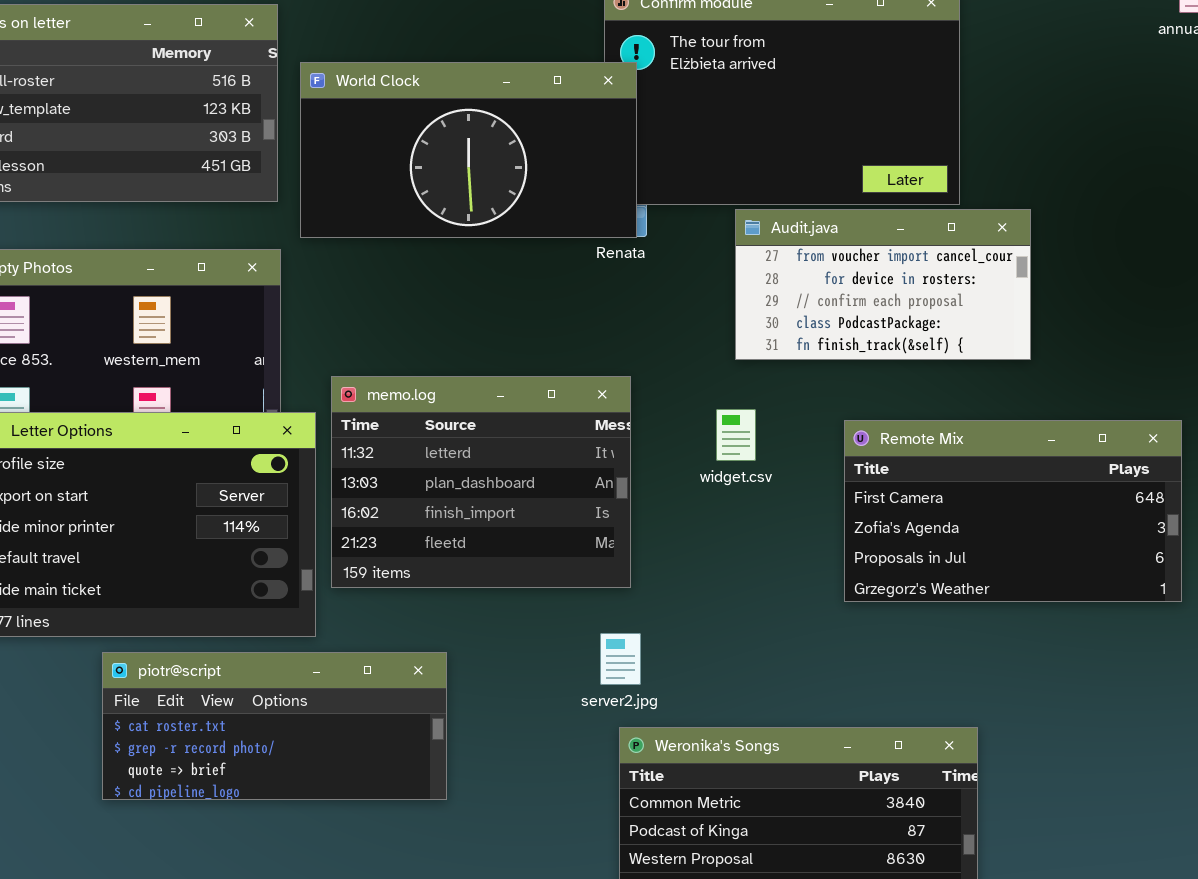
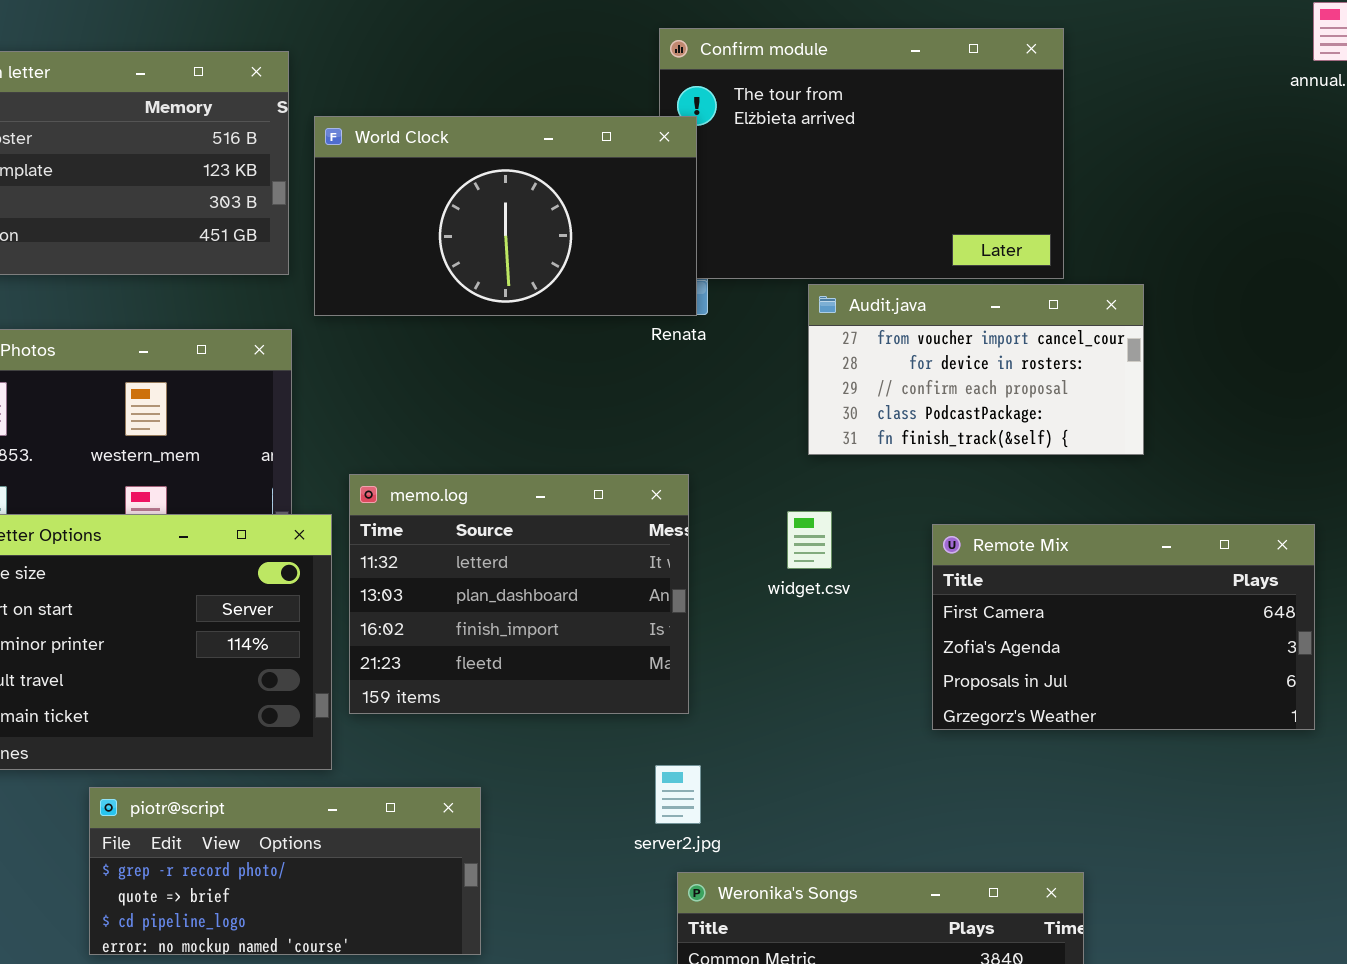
piotr@script: [102,652,447,800] -> [89,787,481,955], scrolled down 1 row

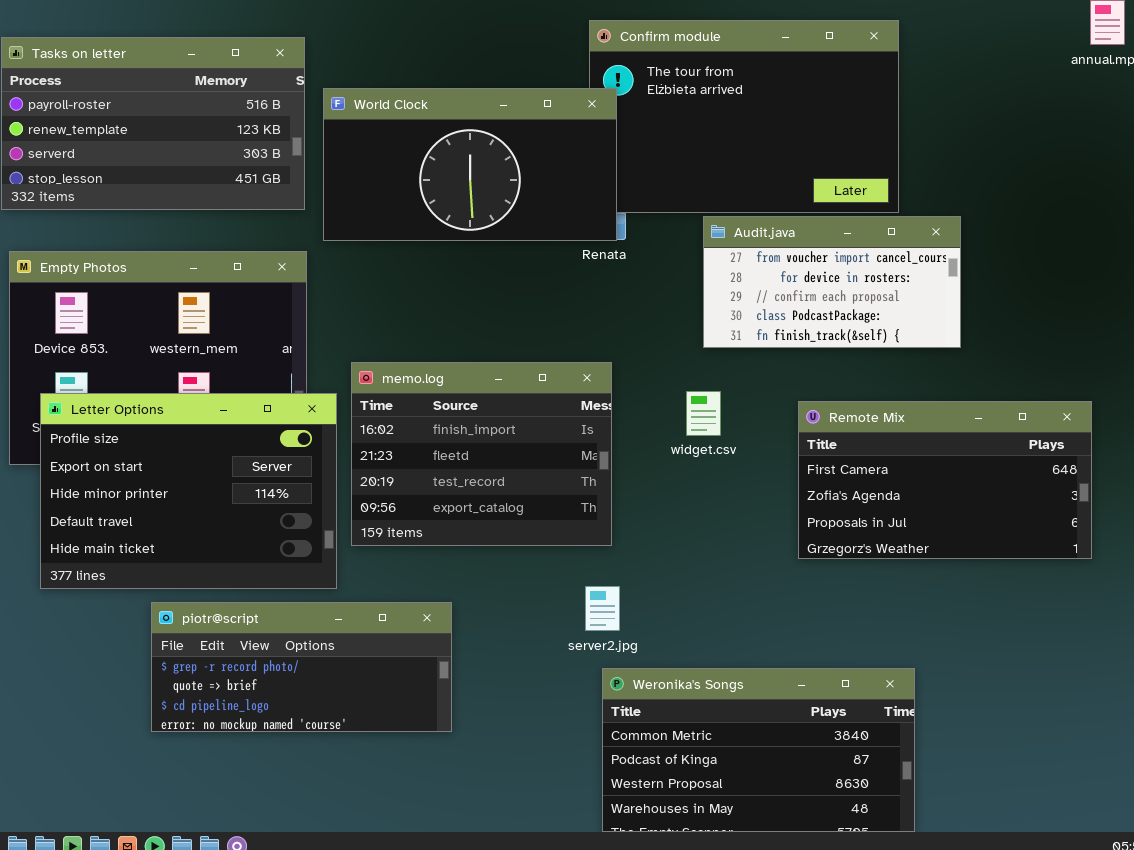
memo.log: [349,474,689,714] -> [351,362,612,546], scrolled down 2 rows

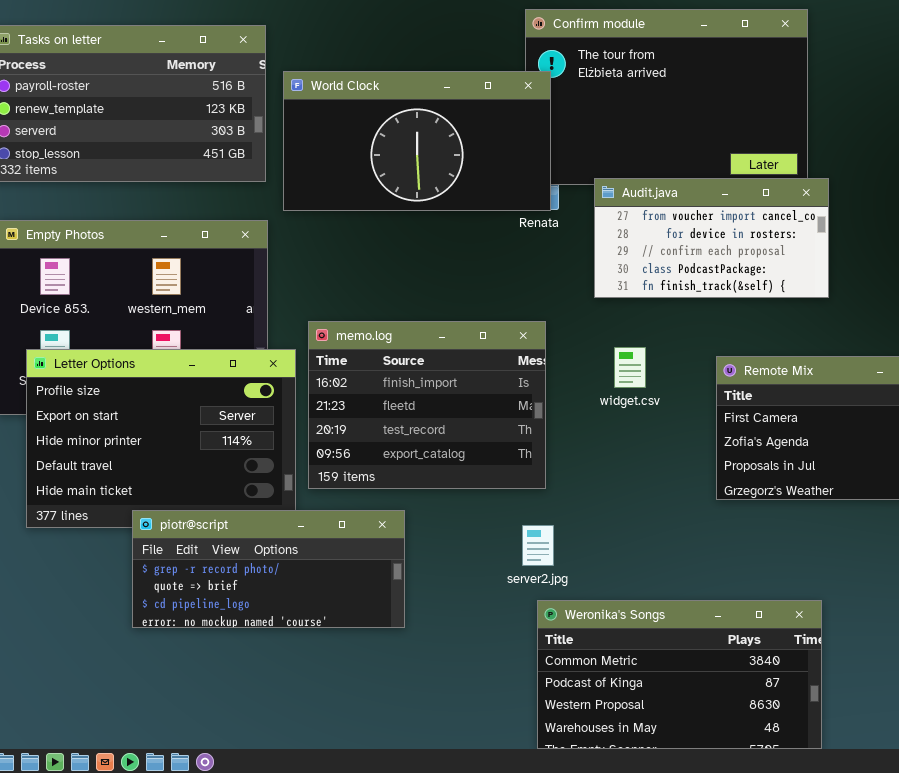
Audit.java: [703,216,961,348] -> [594,178,829,298], moved
piotr@script: [151,602,452,732] -> [132,510,405,628], moved

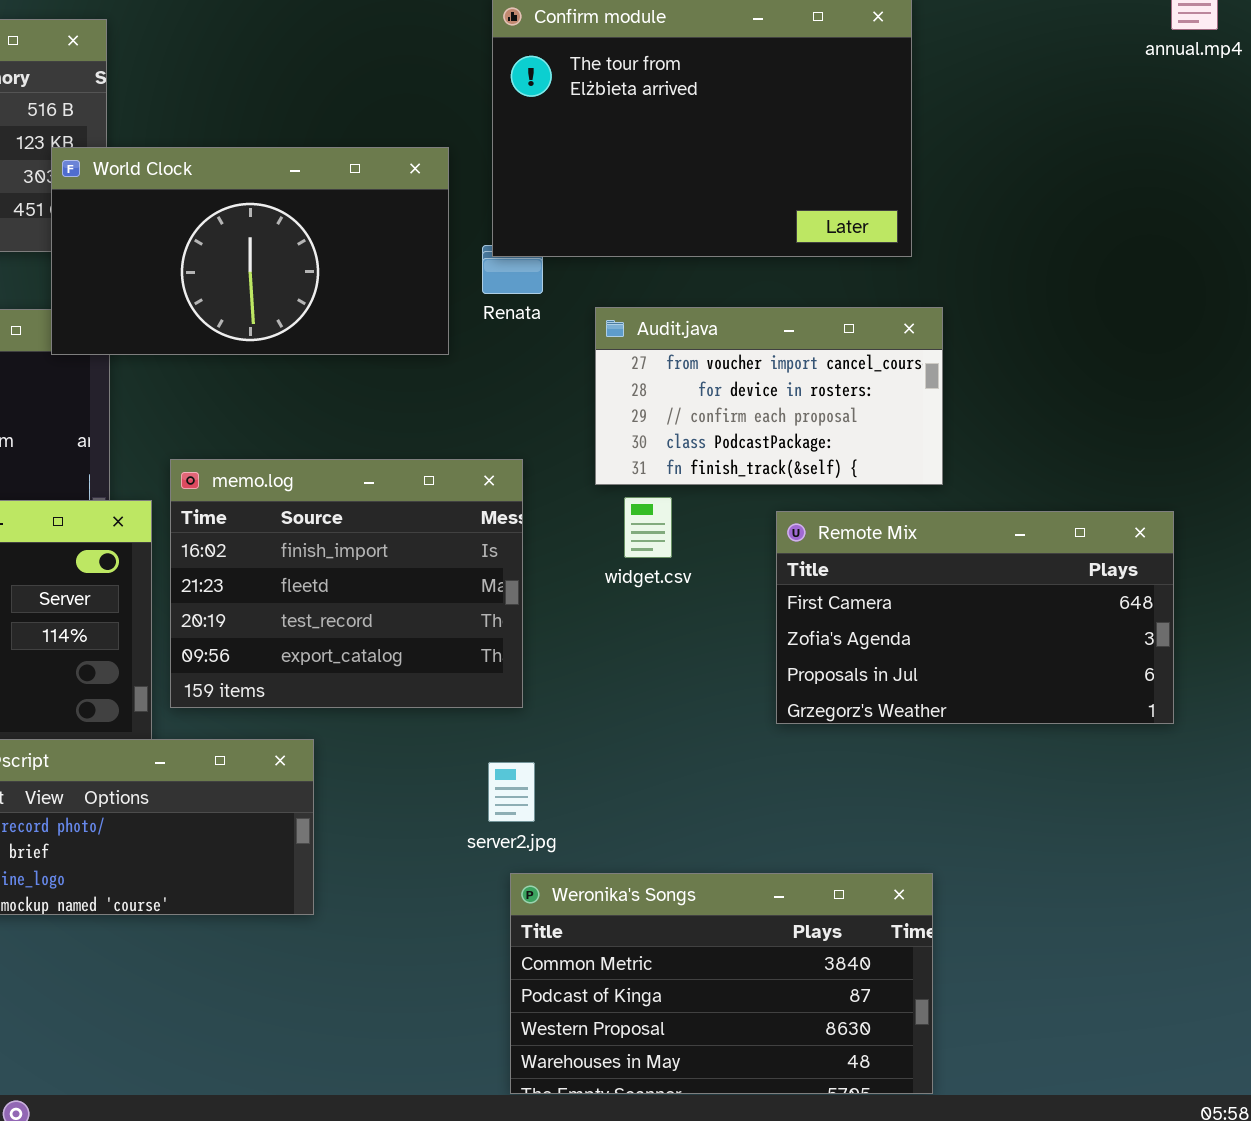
World Clock: [283,71,551,211] -> [51,147,449,355], moved
Audit.java: [594,178,829,298] -> [595,307,943,485], moved

